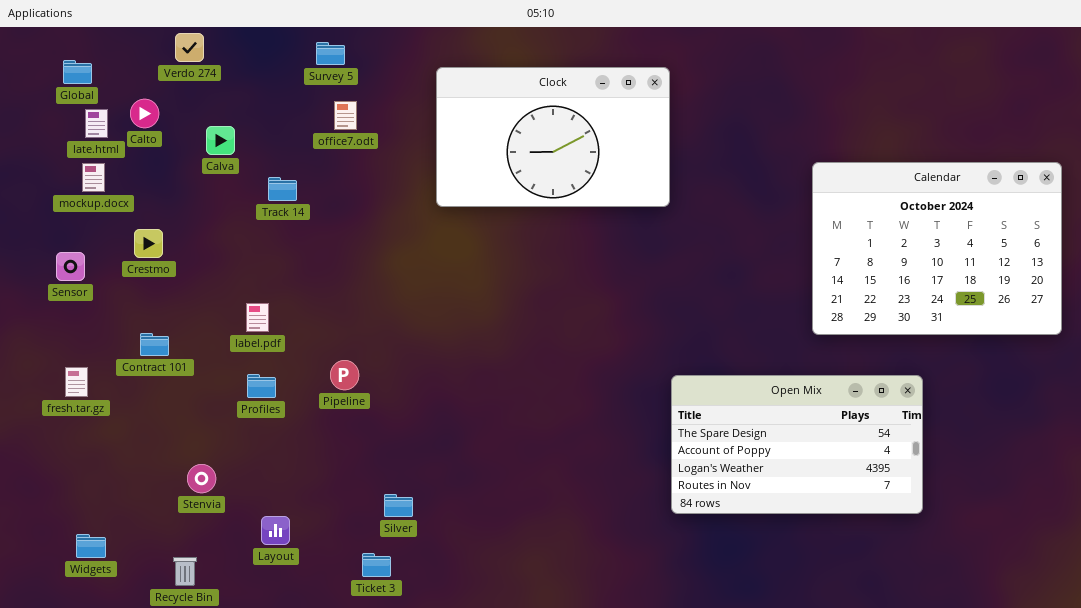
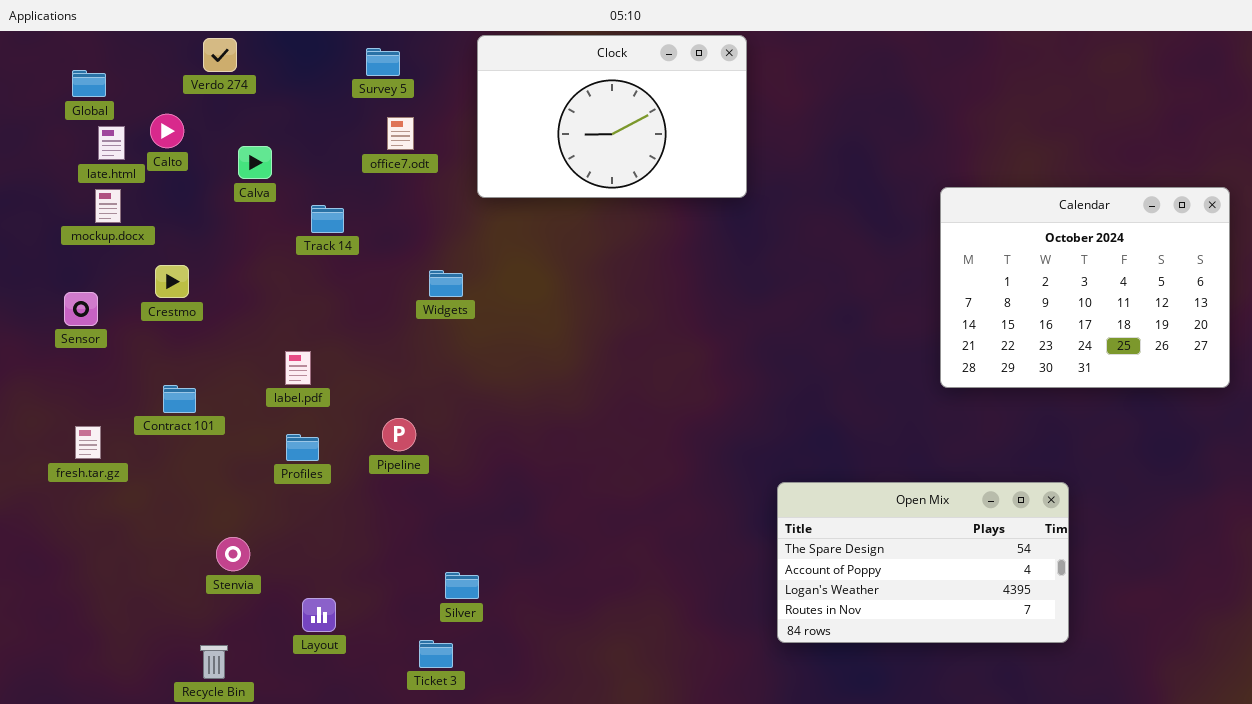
Clock: [436,67,670,207] -> [477,35,747,198], moved
Open Mix: [671,375,923,514] -> [777,482,1069,643], moved
Widgets: [76,534,106,558] -> [429,270,463,297], moved

